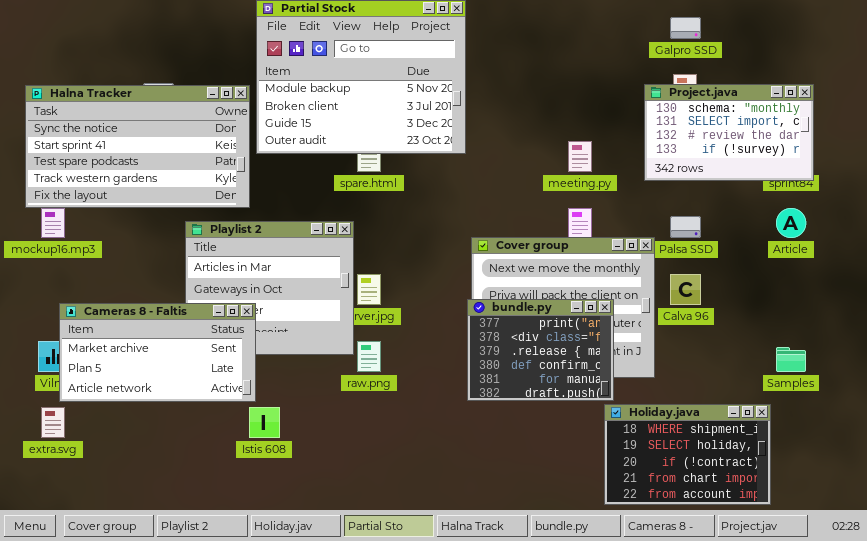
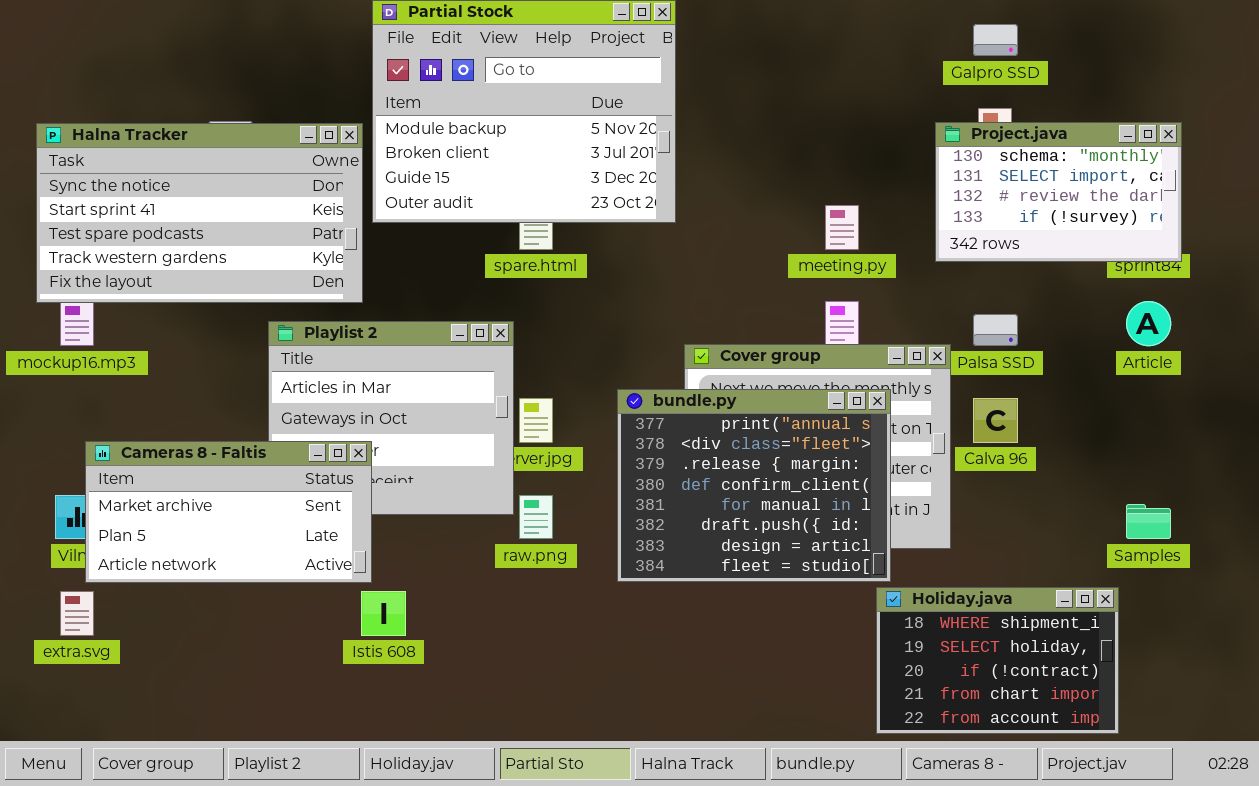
bundle.py: [467,299,614,401] -> [617,389,891,582], resized

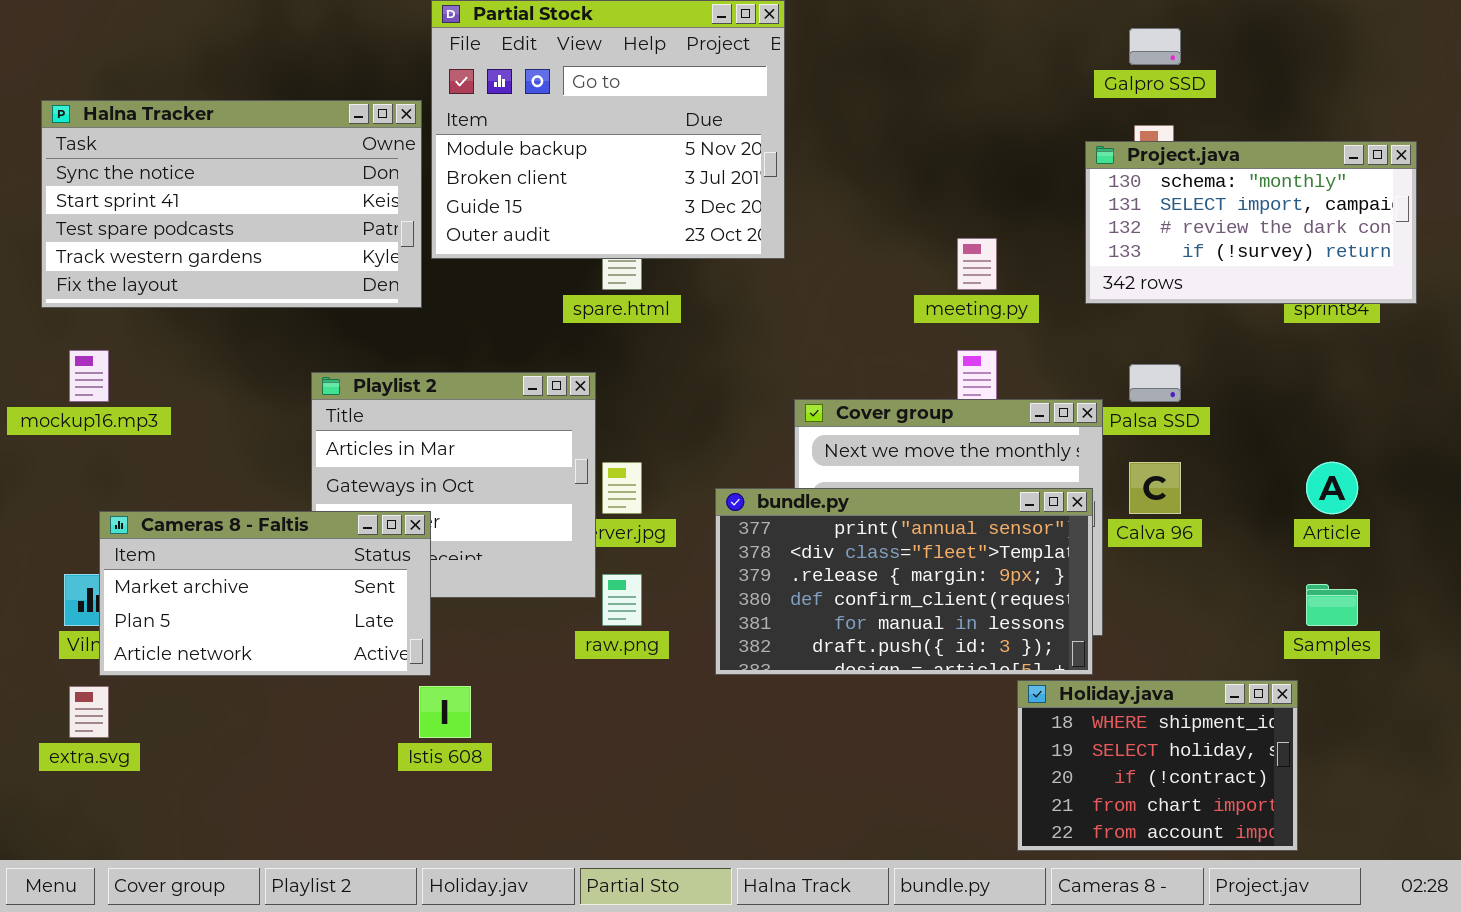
Project.java: [935,122,1182,262] -> [1085,141,1417,304], resized
Halna Tracker: [36,123,363,303] -> [41,100,422,308], moved
Article: [1126,301,1171,346] -> [1306,462,1358,514], moved
bundle.py: [617,389,891,582] -> [715,488,1093,675], resized

